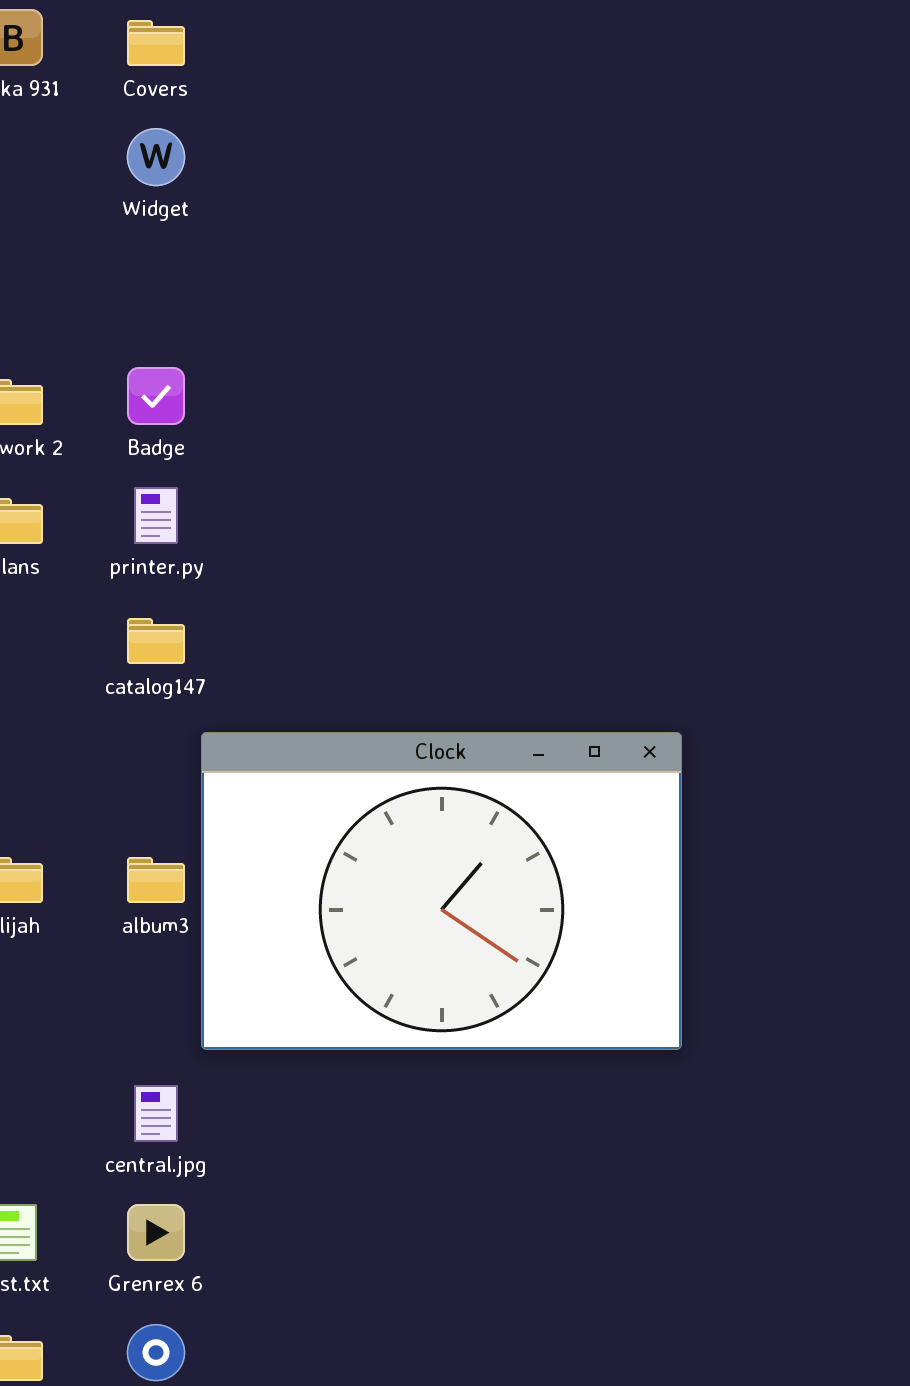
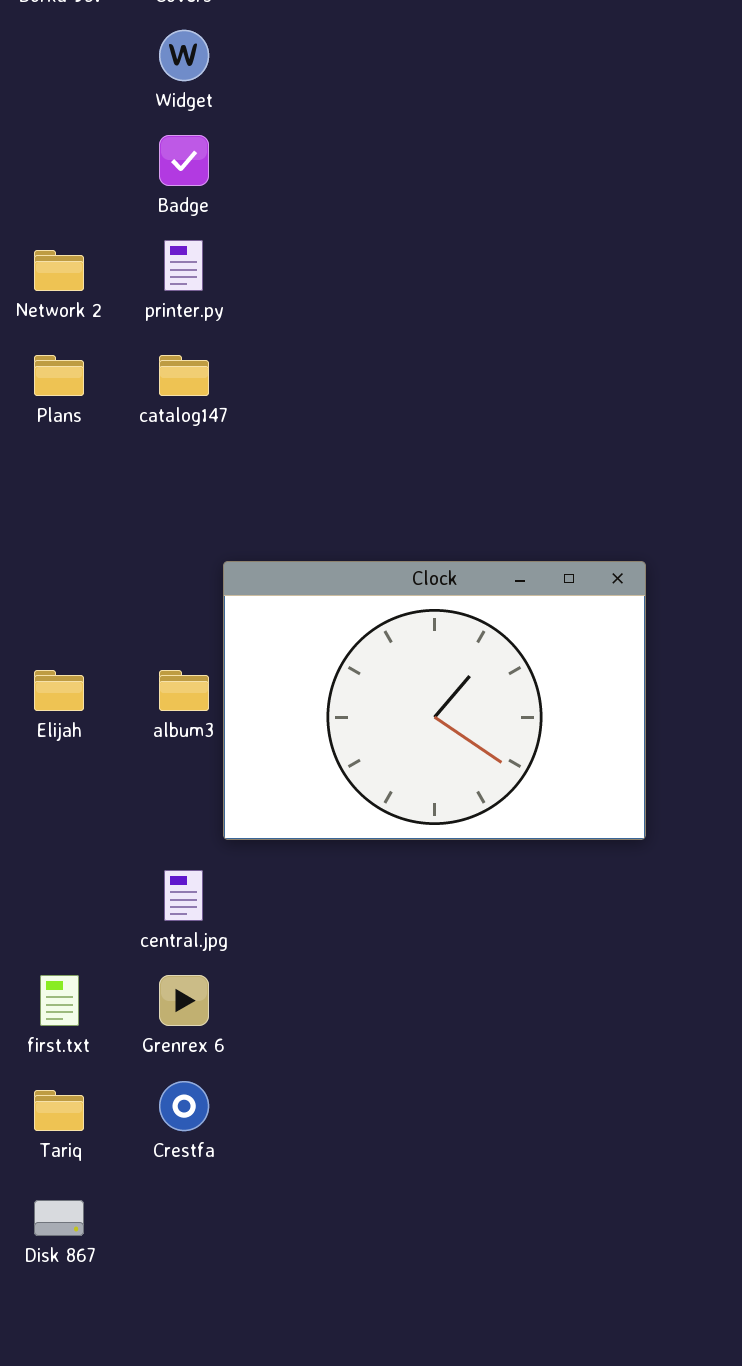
Badge: [127,367,185,425] -> [159,135,209,186], moved
printer.py: [134,487,178,544] -> [164,240,203,291], moved
catalog147: [127,618,185,664] -> [159,355,209,396], moved

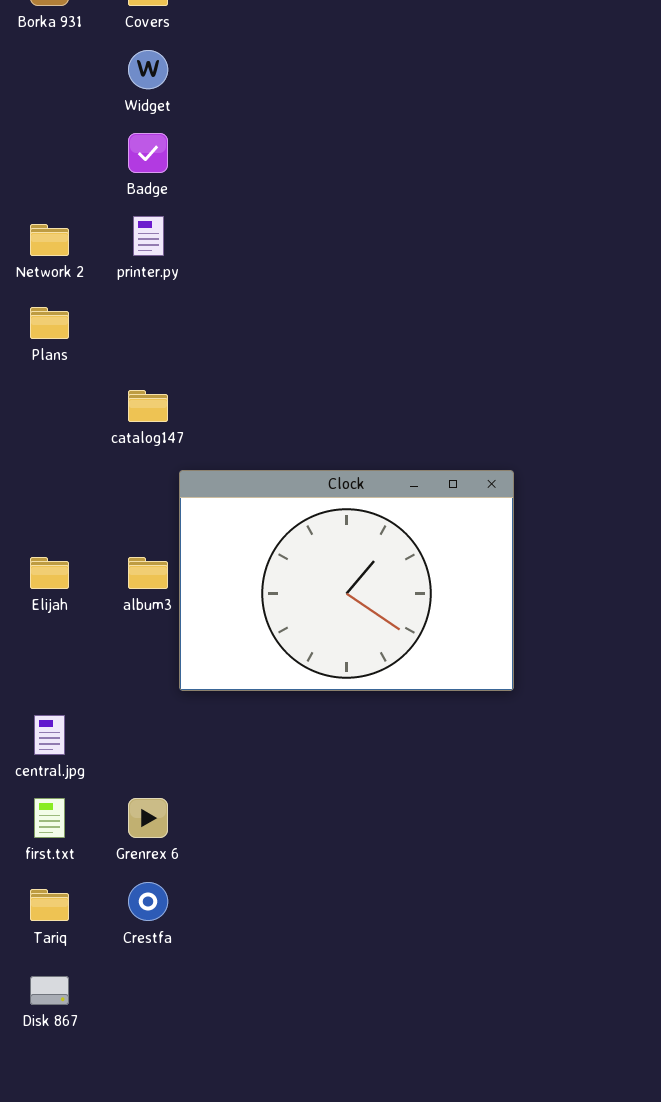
catalog147: [159,355,209,396] -> [128,390,168,422], moved
central.jpg: [164,870,203,921] -> [34,715,65,755], moved

